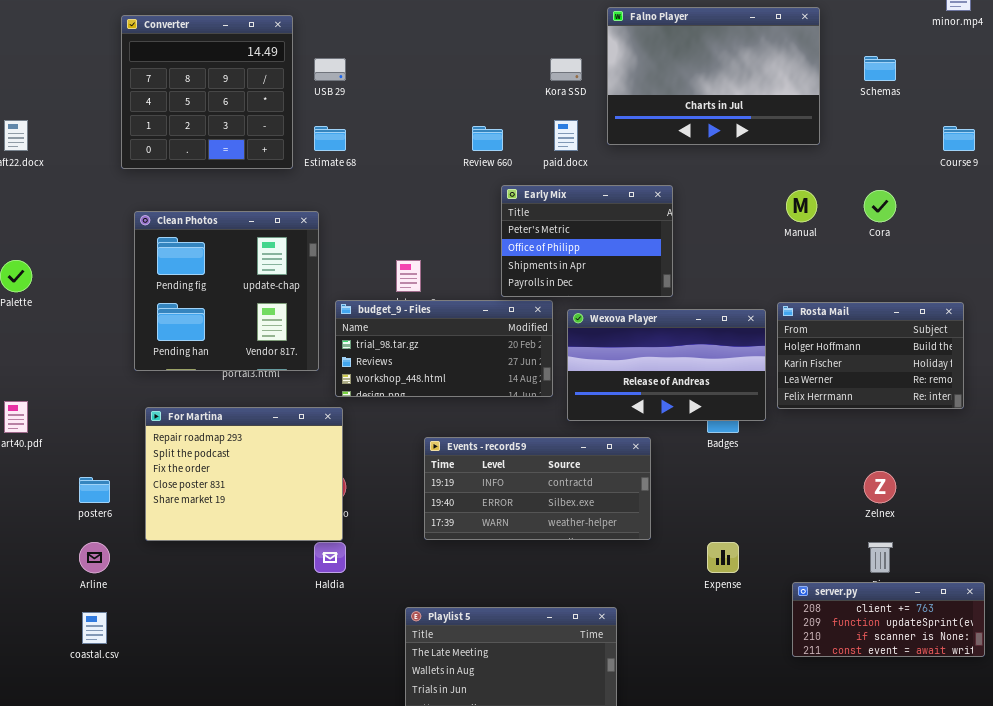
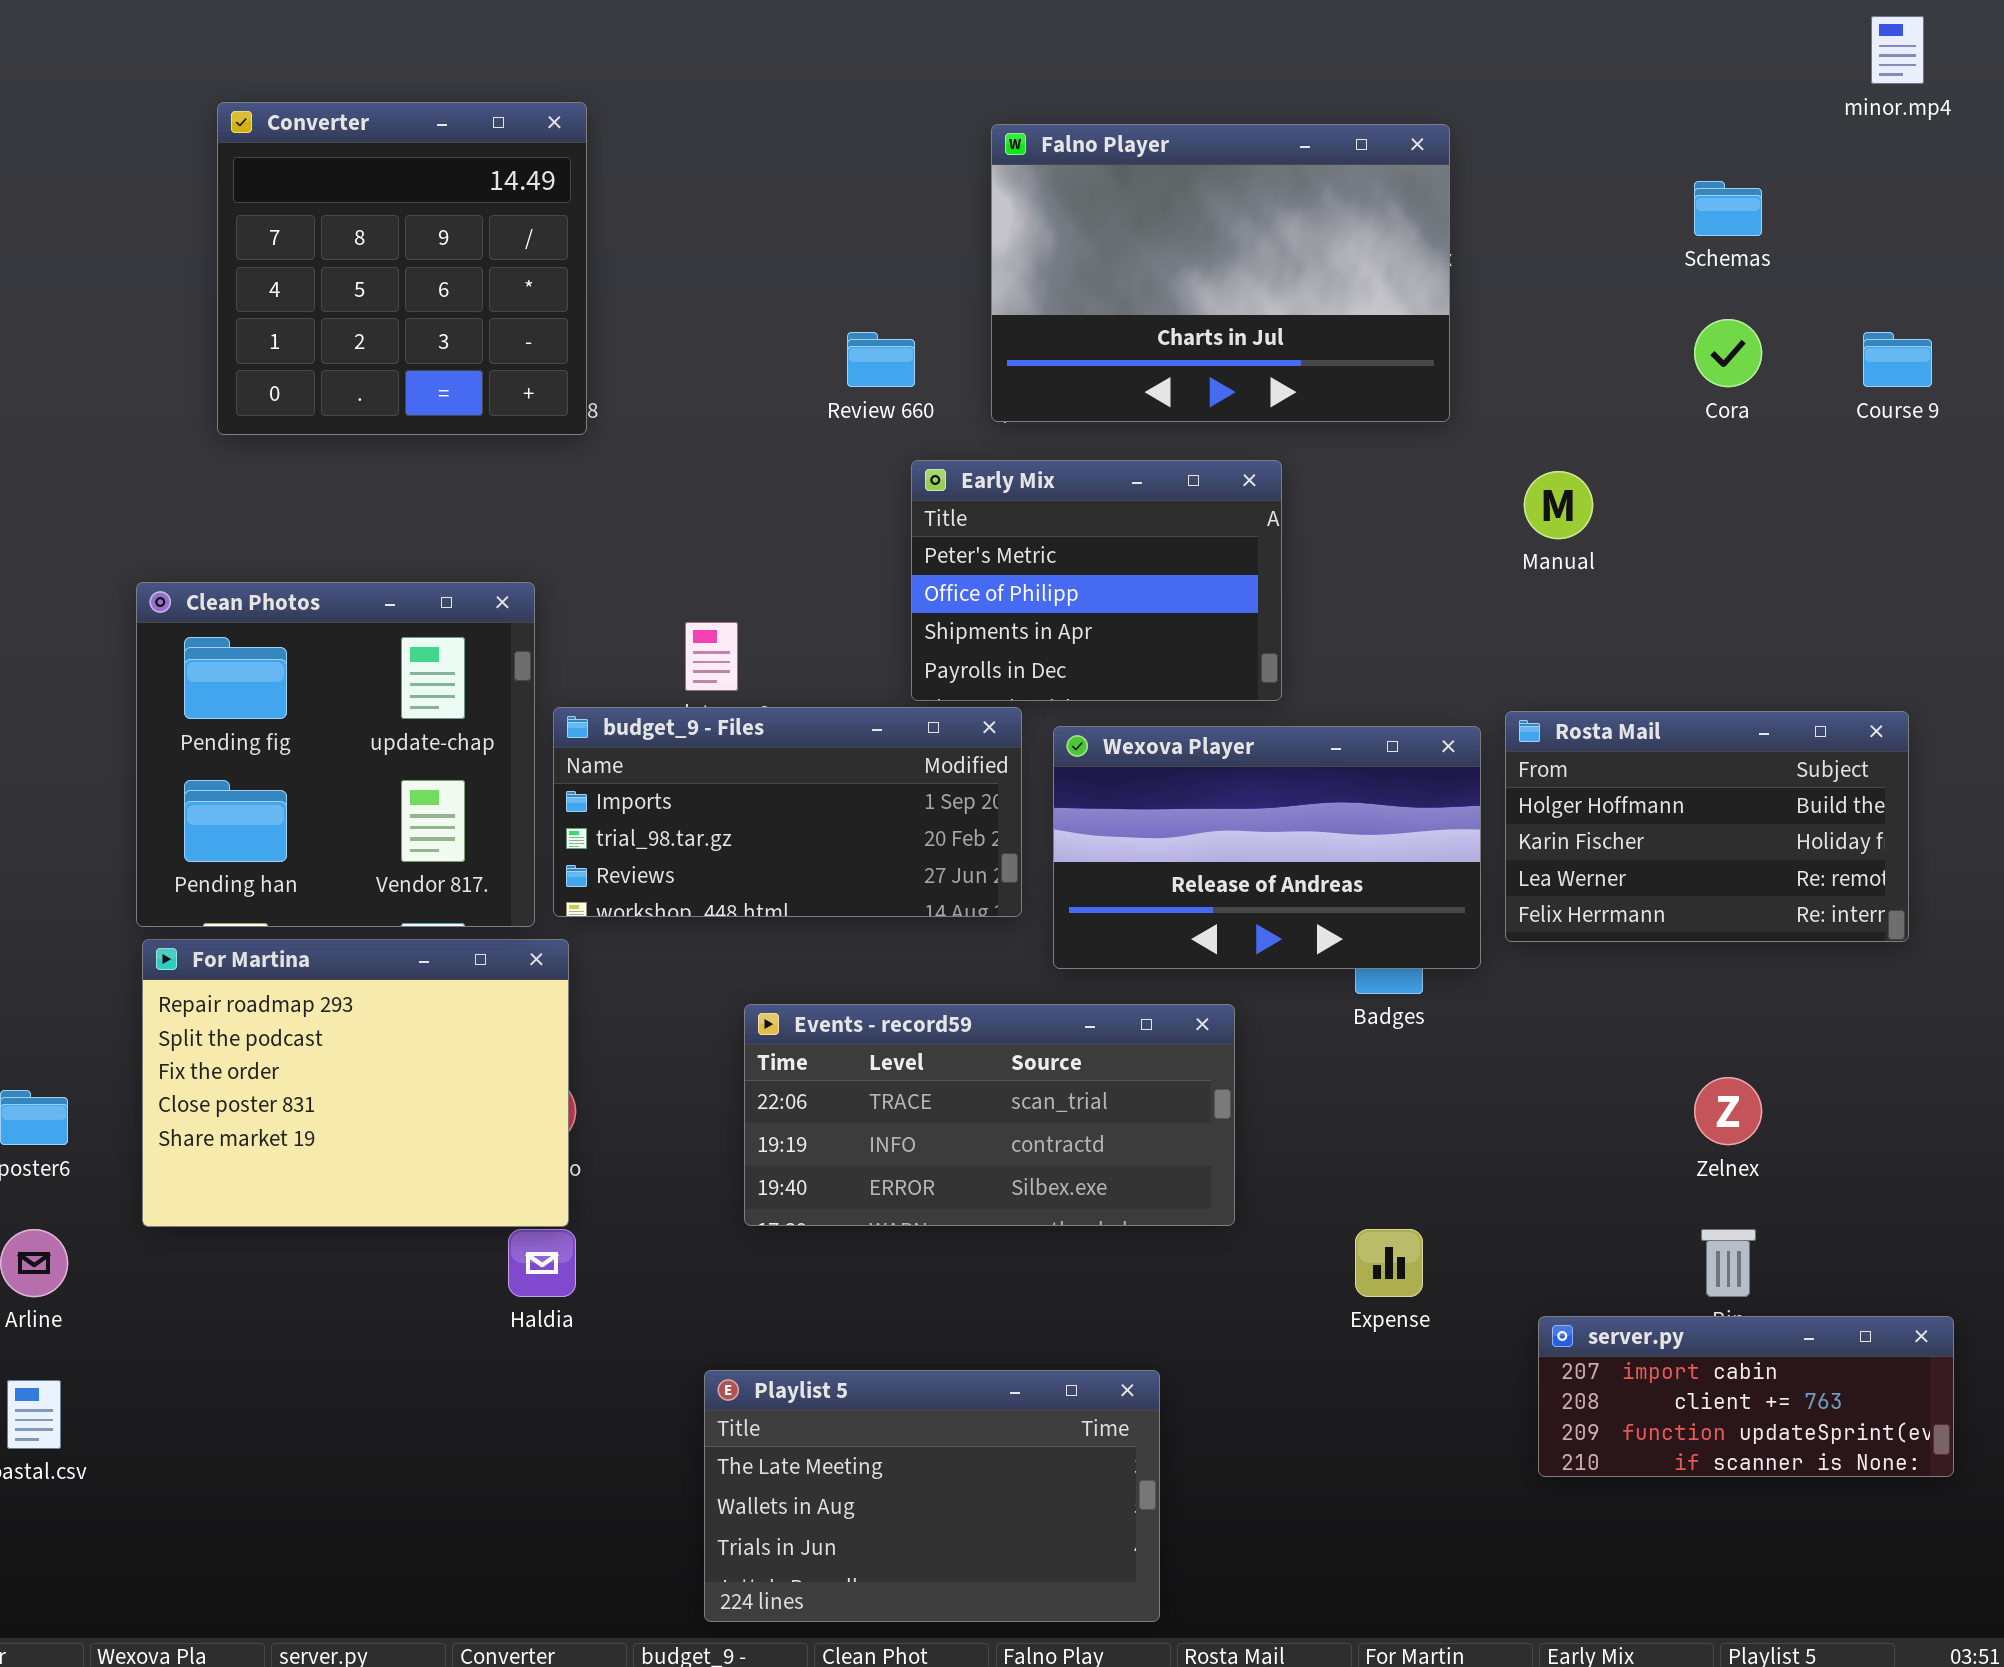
Falno Player: [607,7,820,145] -> [991,124,1450,422], moved
Converter: [121,15,293,169] -> [217,102,587,435], moved
Cora: [864,190,896,222] -> [1694,319,1762,387], moved
Clean Photos: [134,211,319,371] -> [136,582,535,927], moved
budget_9 - Files: [335,300,553,397] -> [553,707,1022,917], scrolled up 1 row
Events - record59: [424,437,651,540] -> [744,1004,1235,1226], scrolled up 1 row
server.py: [792,582,985,657] -> [1538,1316,1954,1477], scrolled up 1 row

